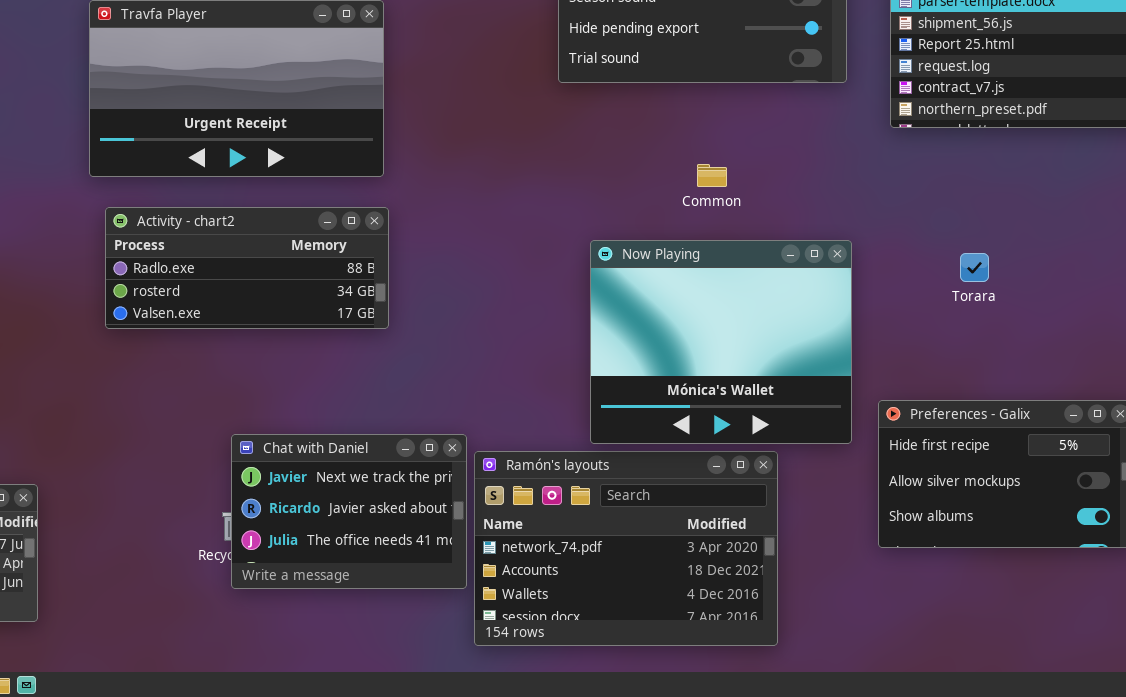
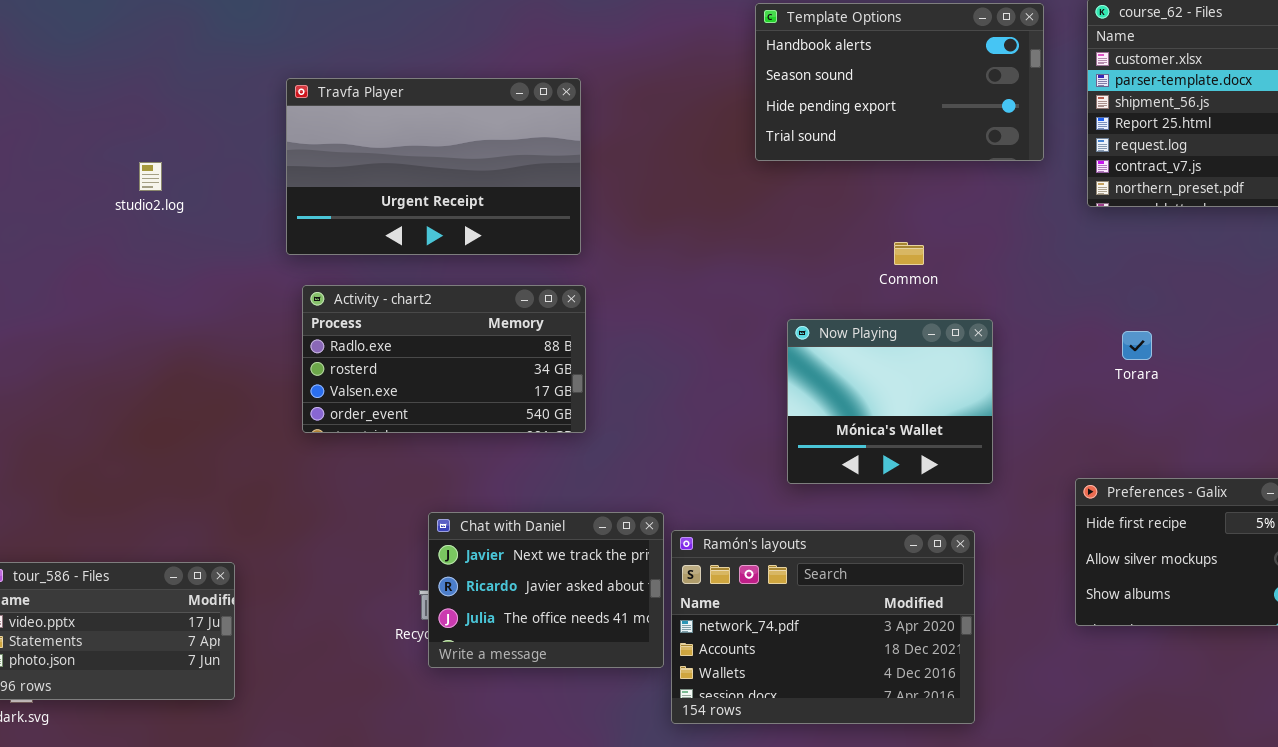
Activity - chart2: [105,207,389,329] -> [302,285,586,433], resized
Now Playing: [590,240,852,444] -> [787,319,993,484], resized
Torara: [960,253,989,282] -> [1122,331,1152,360], moved

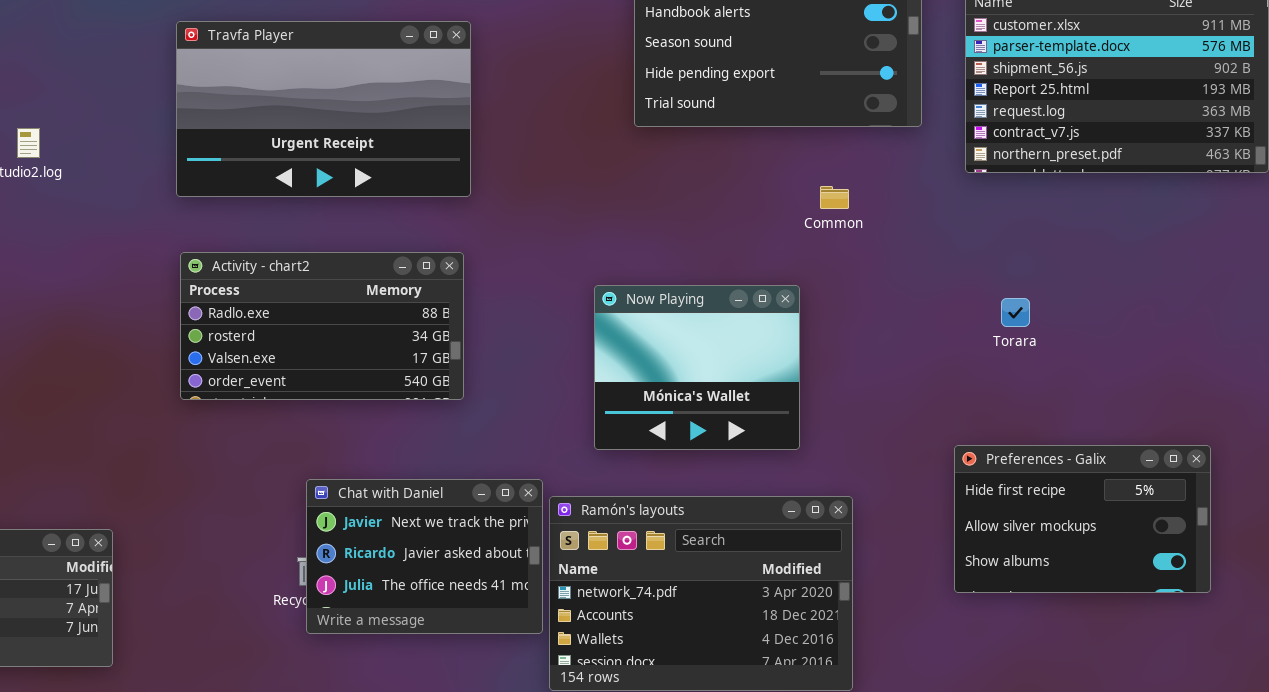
Travfa Player: [286,78,581,255] -> [176,21,471,197], moved
Common: [894,242,924,265] -> [820,186,849,209], moved
Now Playing: [787,319,993,484] -> [594,285,800,450], moved

